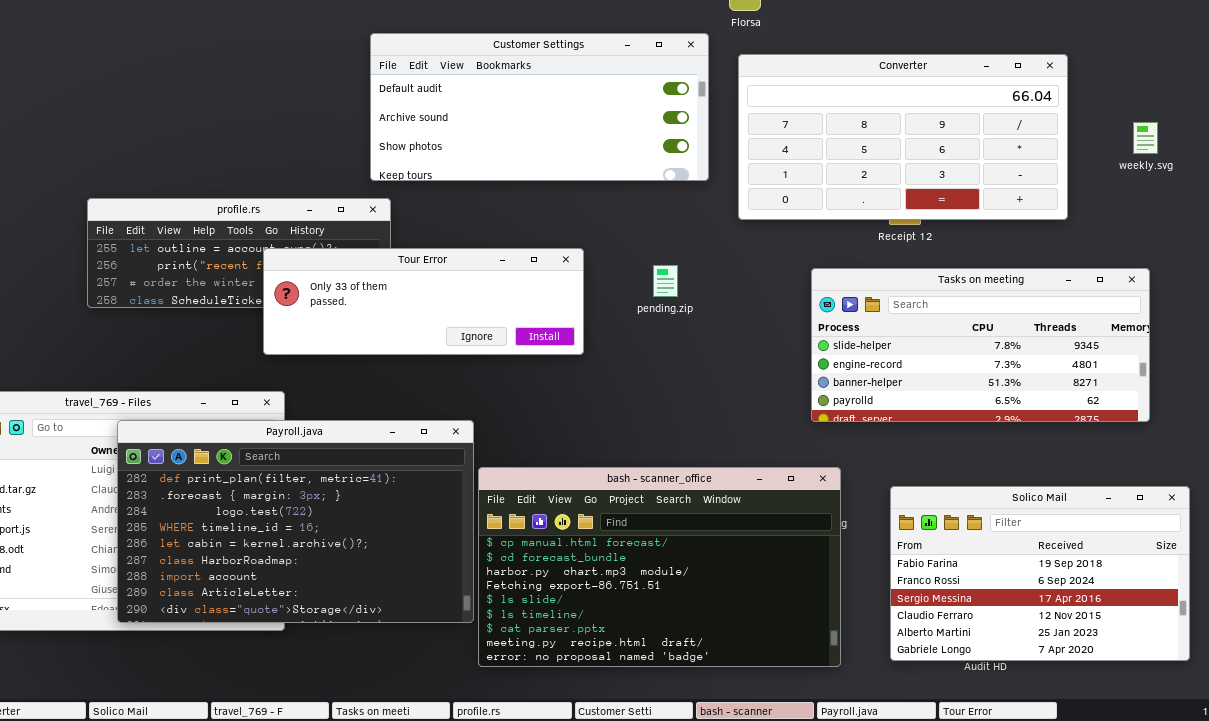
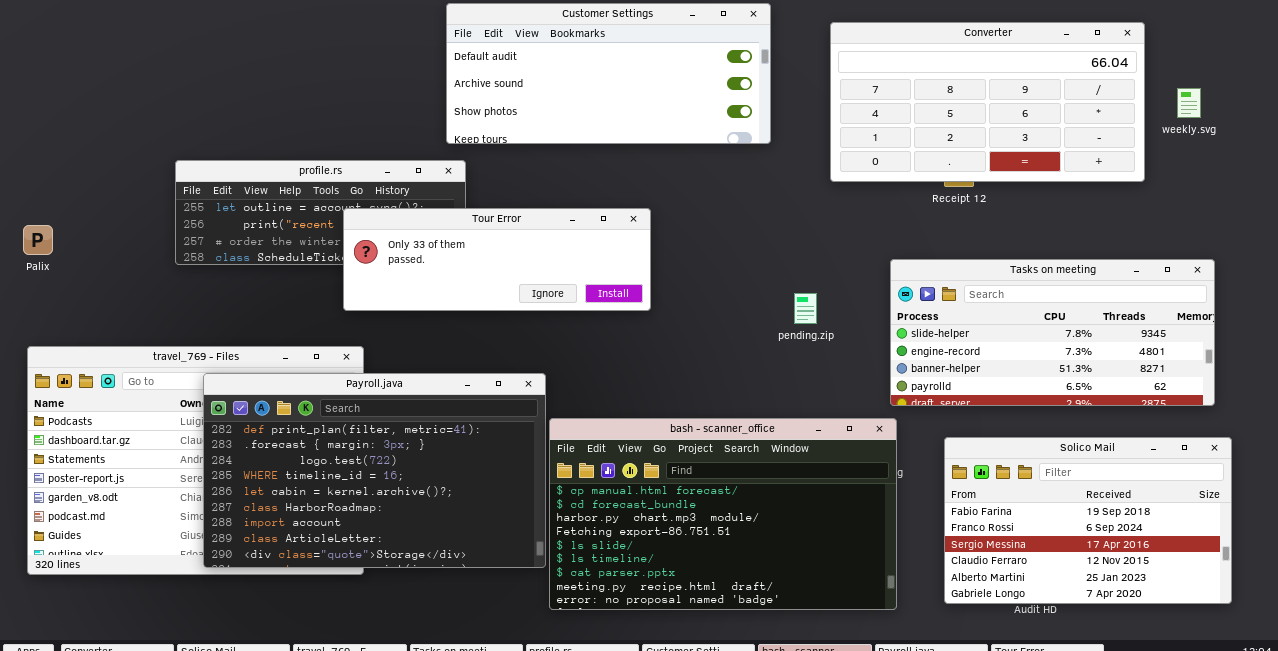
Converter: [738,54,1068,220] -> [830,22,1145,182], moved
pending.zip: [653,265,678,297] -> [794,293,817,324], moved
Tasks on meeting: [811,268,1150,422] -> [890,259,1215,406], moved

